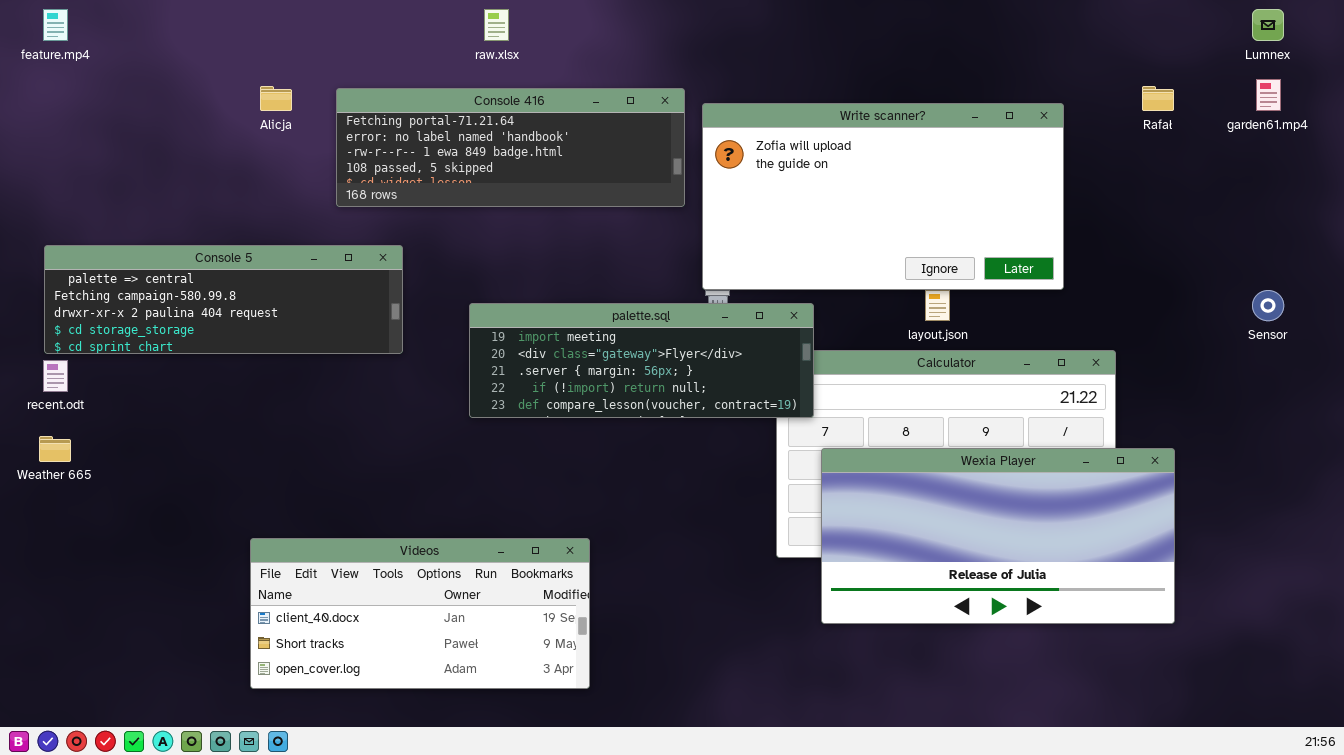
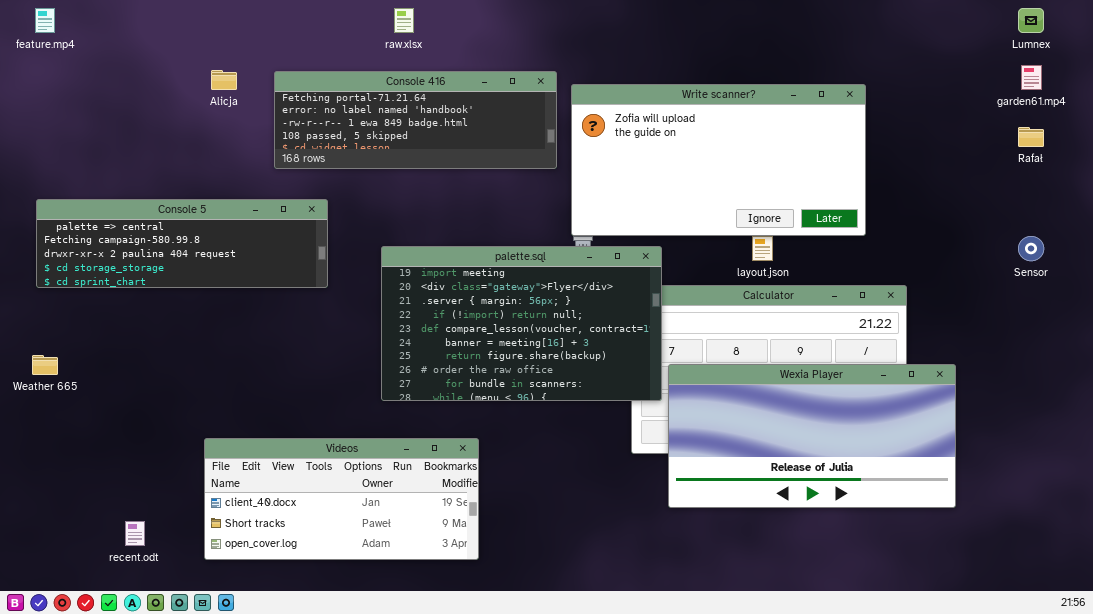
Rafał: [1142,86,1174,111] -> [1018,127,1044,147], moved
palette.sql: [469,303,814,418] -> [381,246,662,401], resized
recent.odt: [43,360,68,392] -> [125,521,145,546], moved

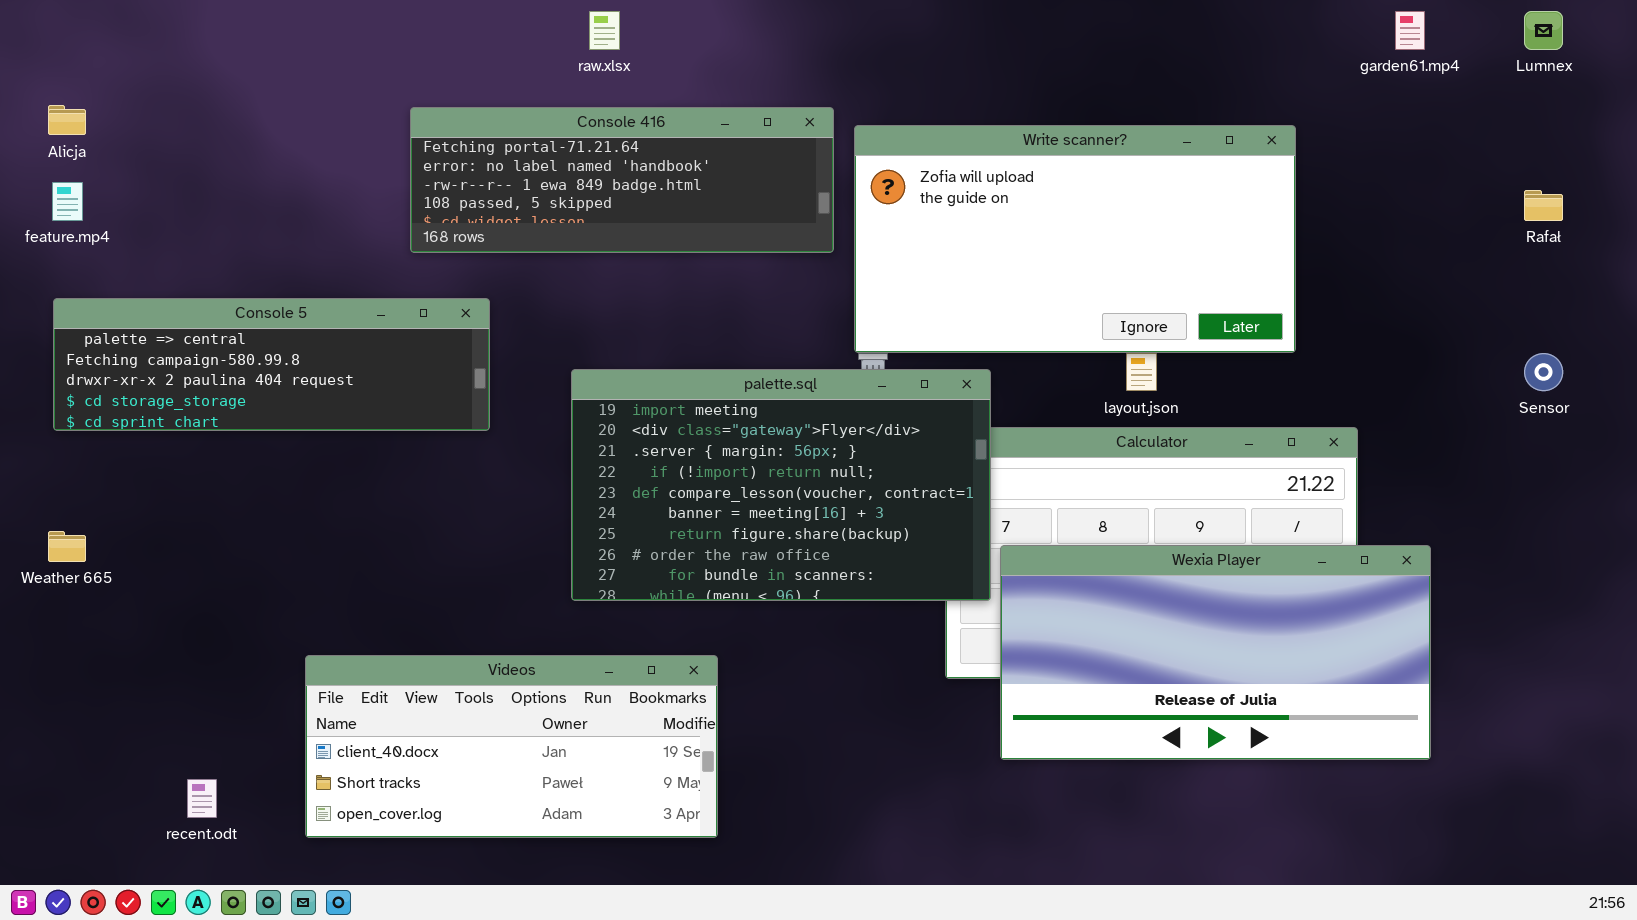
feature.mp4: [35,8,55,33] -> [52,182,83,221], moved
garden61.mp4: [1021,65,1042,90] -> [1395,11,1425,50], moved
Alicja: [211,70,237,90] -> [48,105,86,135], moved

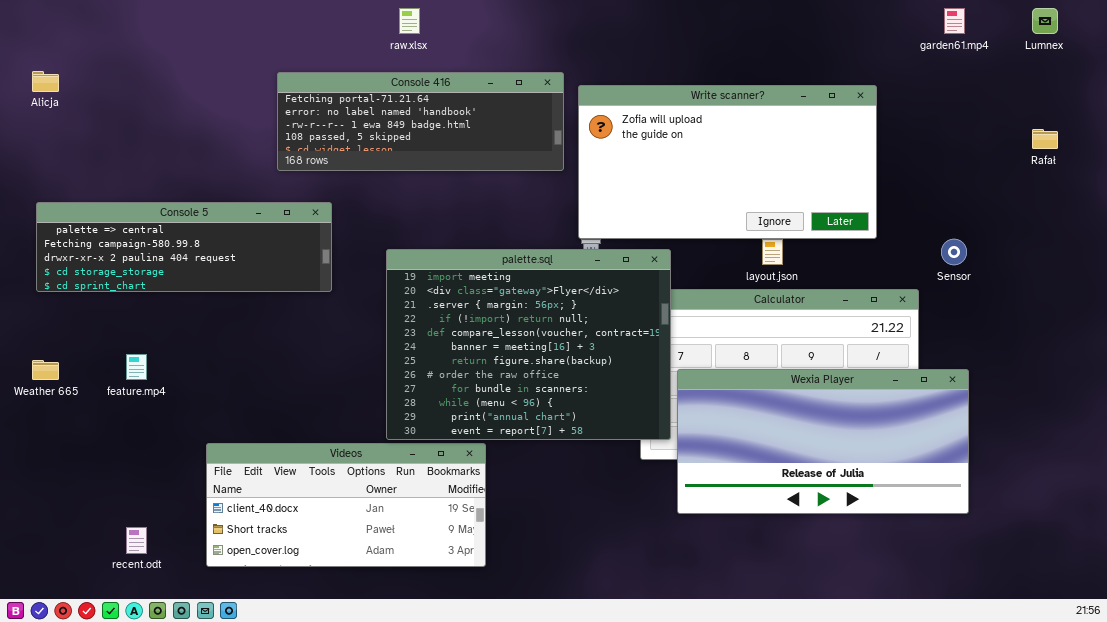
feature.mp4: [52,182,83,221] -> [126,354,147,380], moved
Sensor: [1524,353,1563,391] -> [941,239,967,265], moved
palette.sql: [571,369,991,601] -> [386,249,671,440], resized

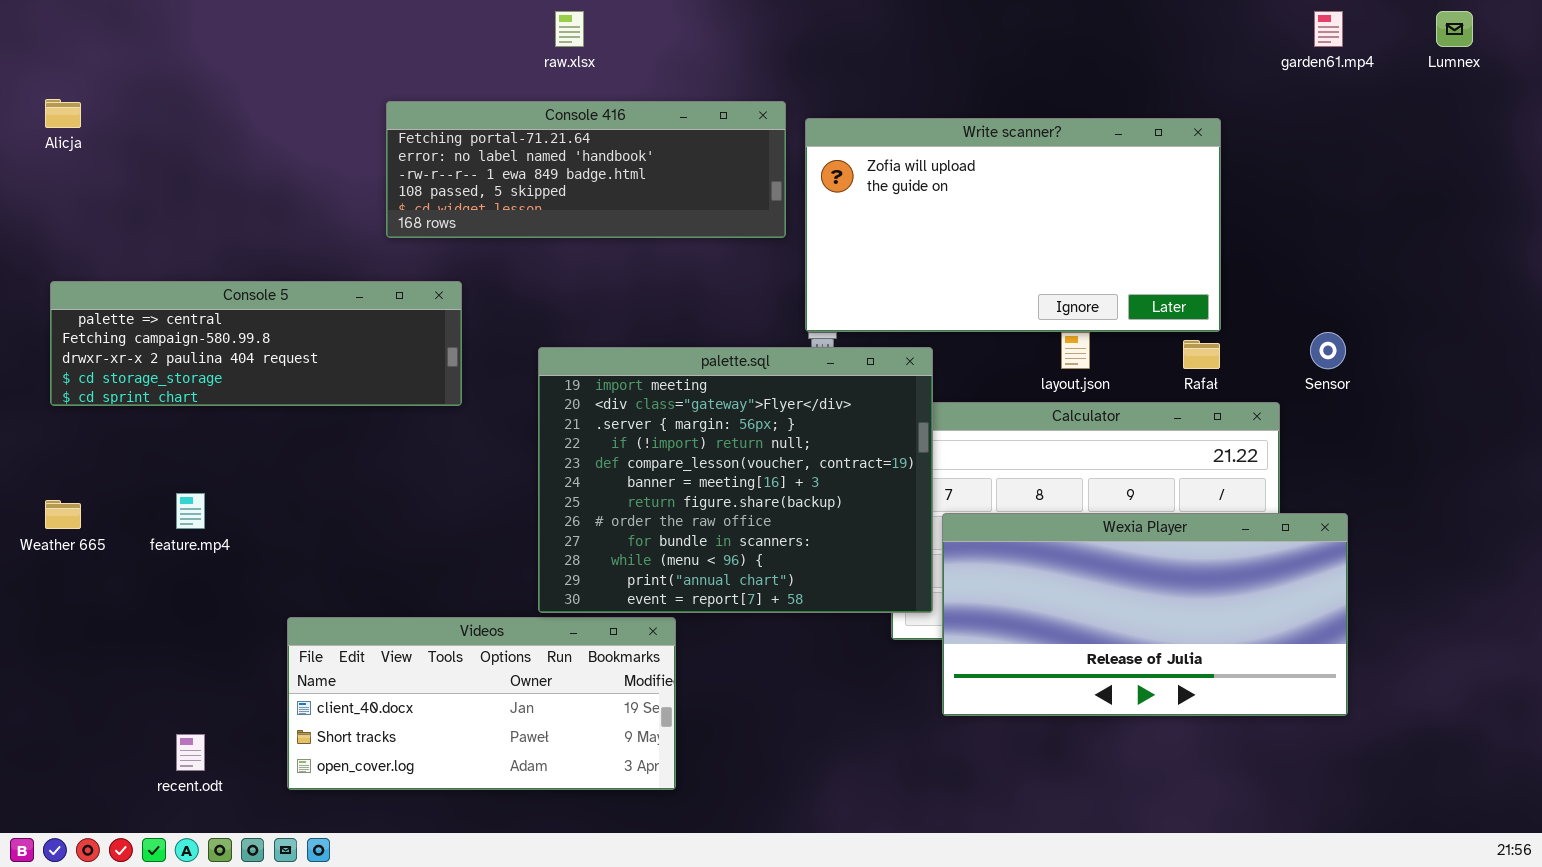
Rafał: [1032,129,1058,149] -> [1183,340,1220,369], moved

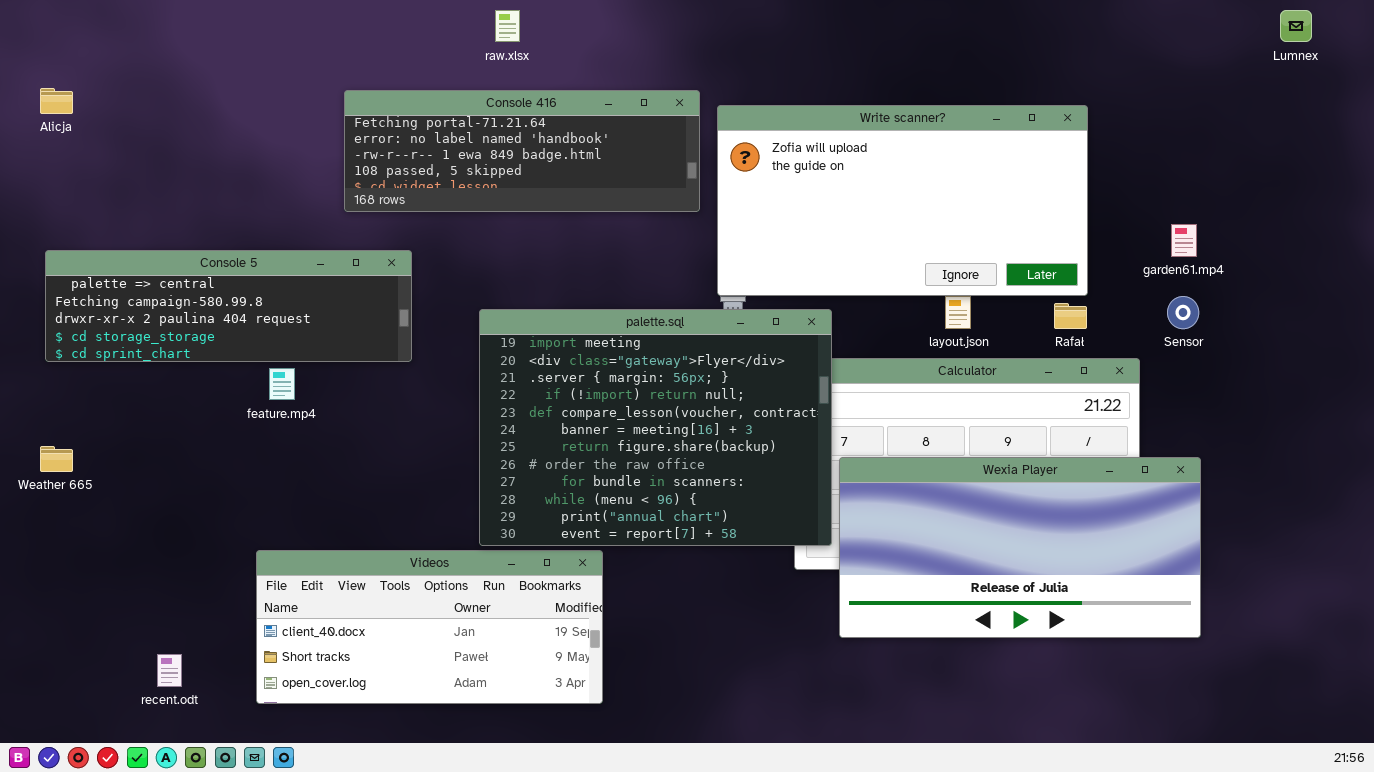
garden61.mp4: [1314,11,1343,47] -> [1171,224,1197,257], moved
feature.mp4: [176,493,205,529] -> [269,368,295,400], moved

